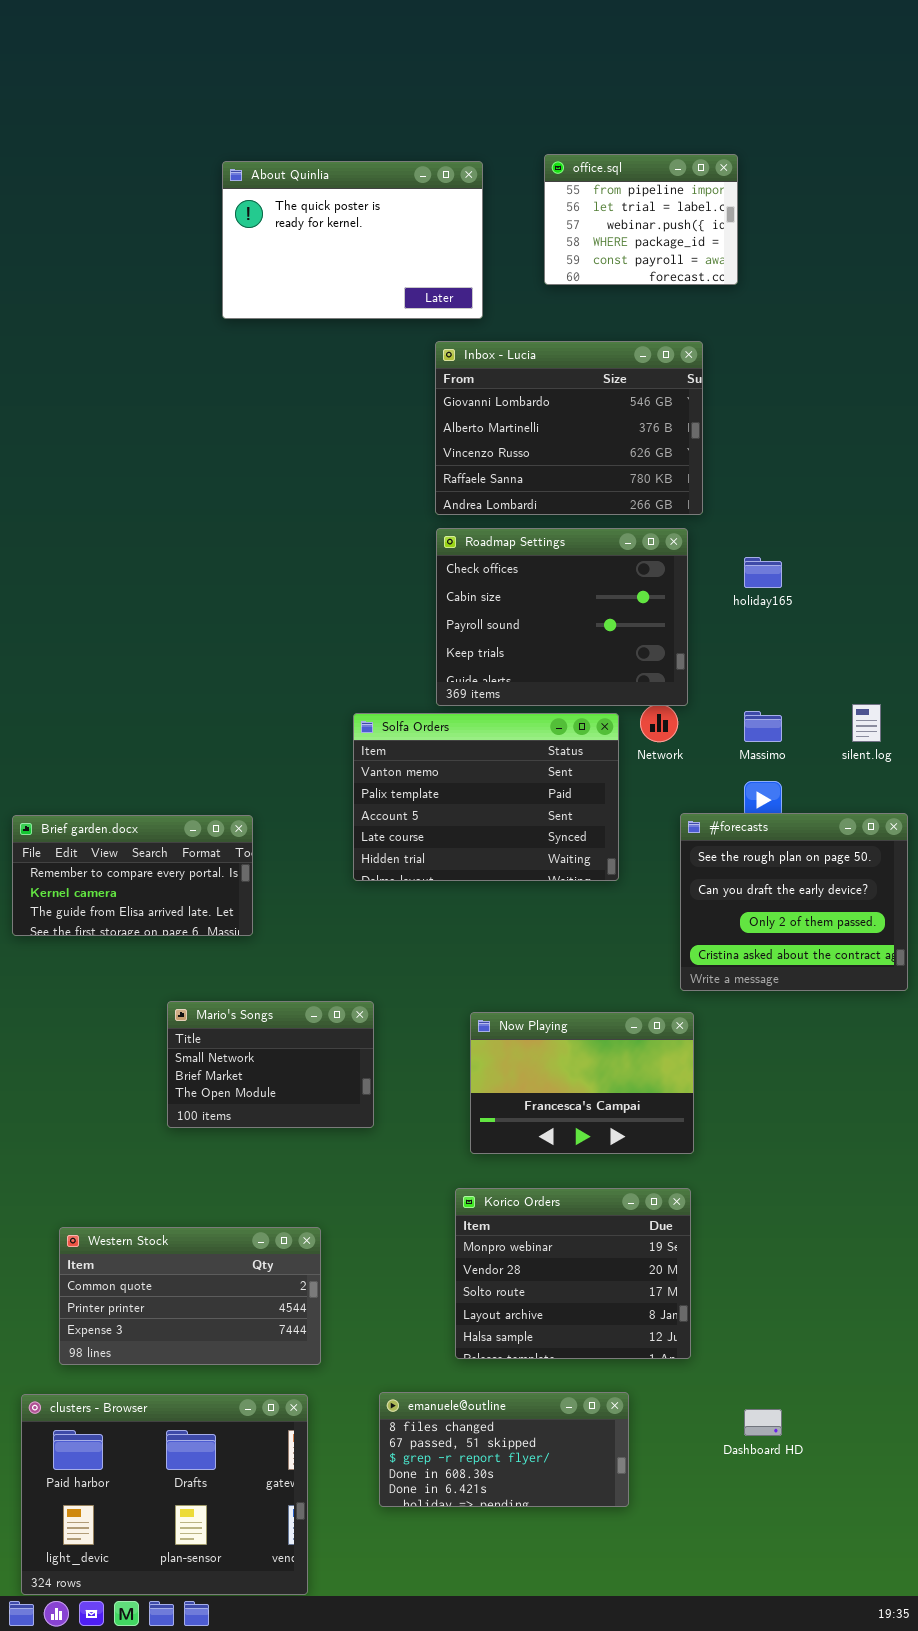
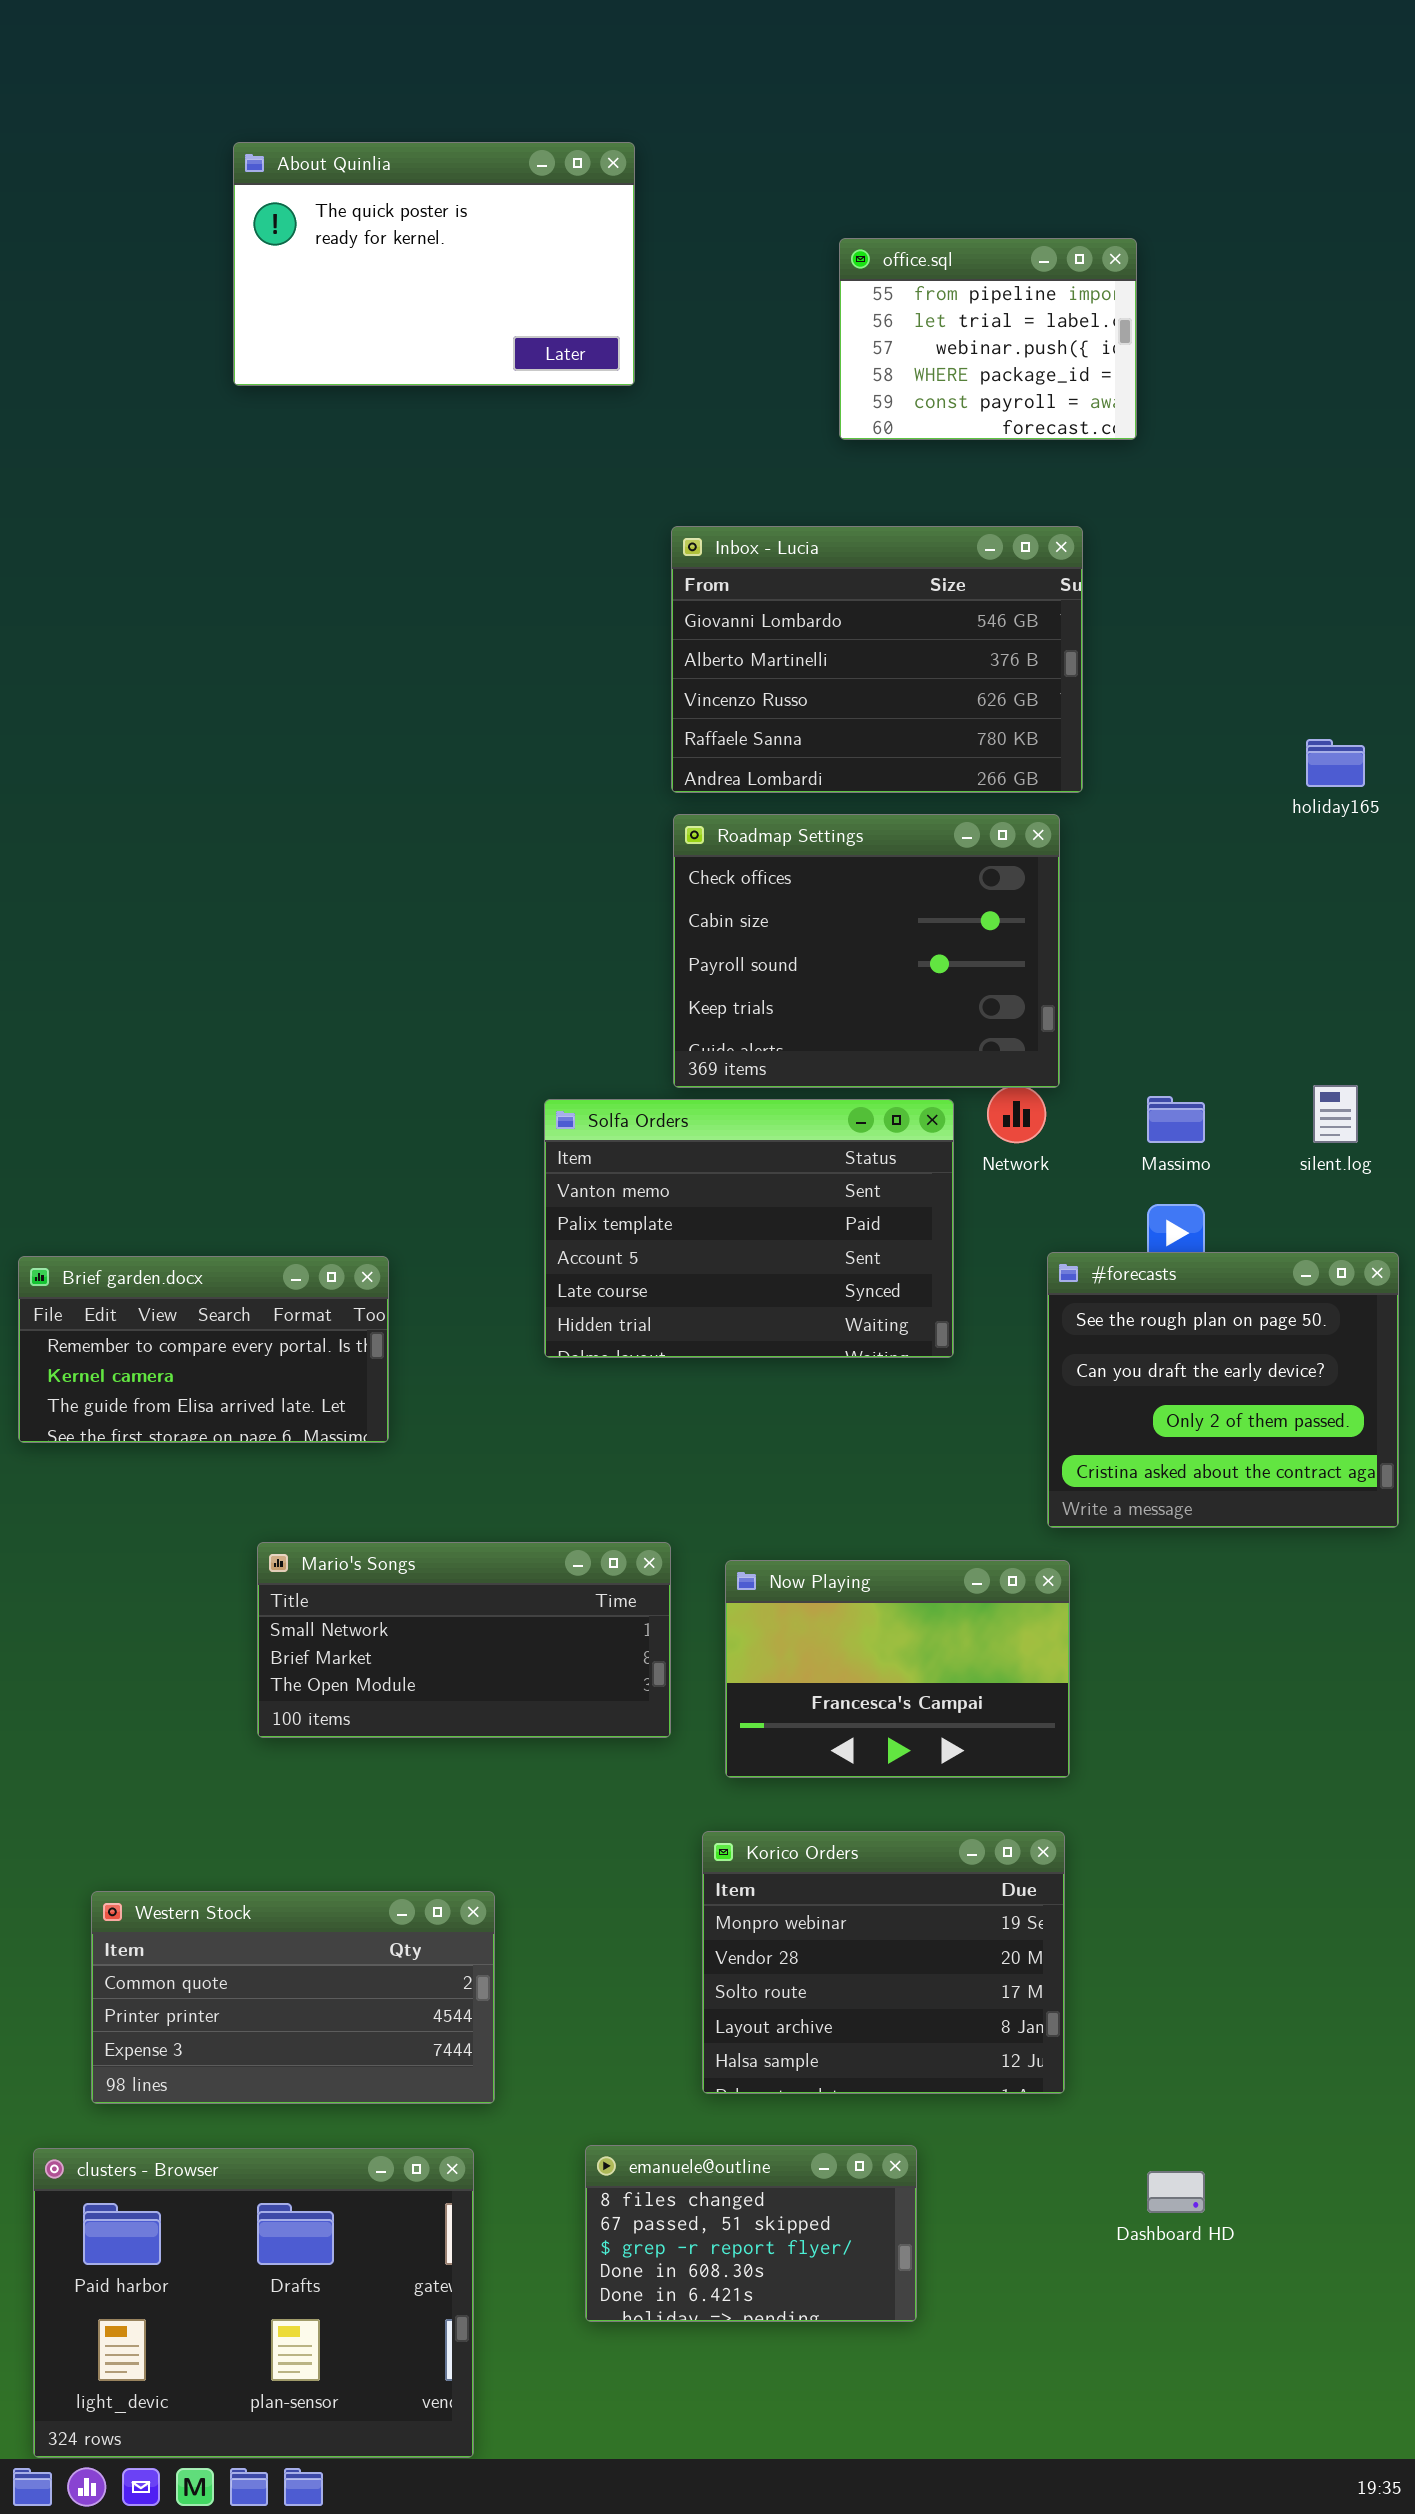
About Quinlia: [222,161,483,319] -> [233,142,635,386], moved
holiday165: [744,557,782,588] -> [1306,739,1365,787], moved
Mario's Songs: [167,1001,374,1128] -> [257,1542,671,1738], resized
emanuele@outline: [379,1392,629,1507] -> [585,2145,917,2322], resized

